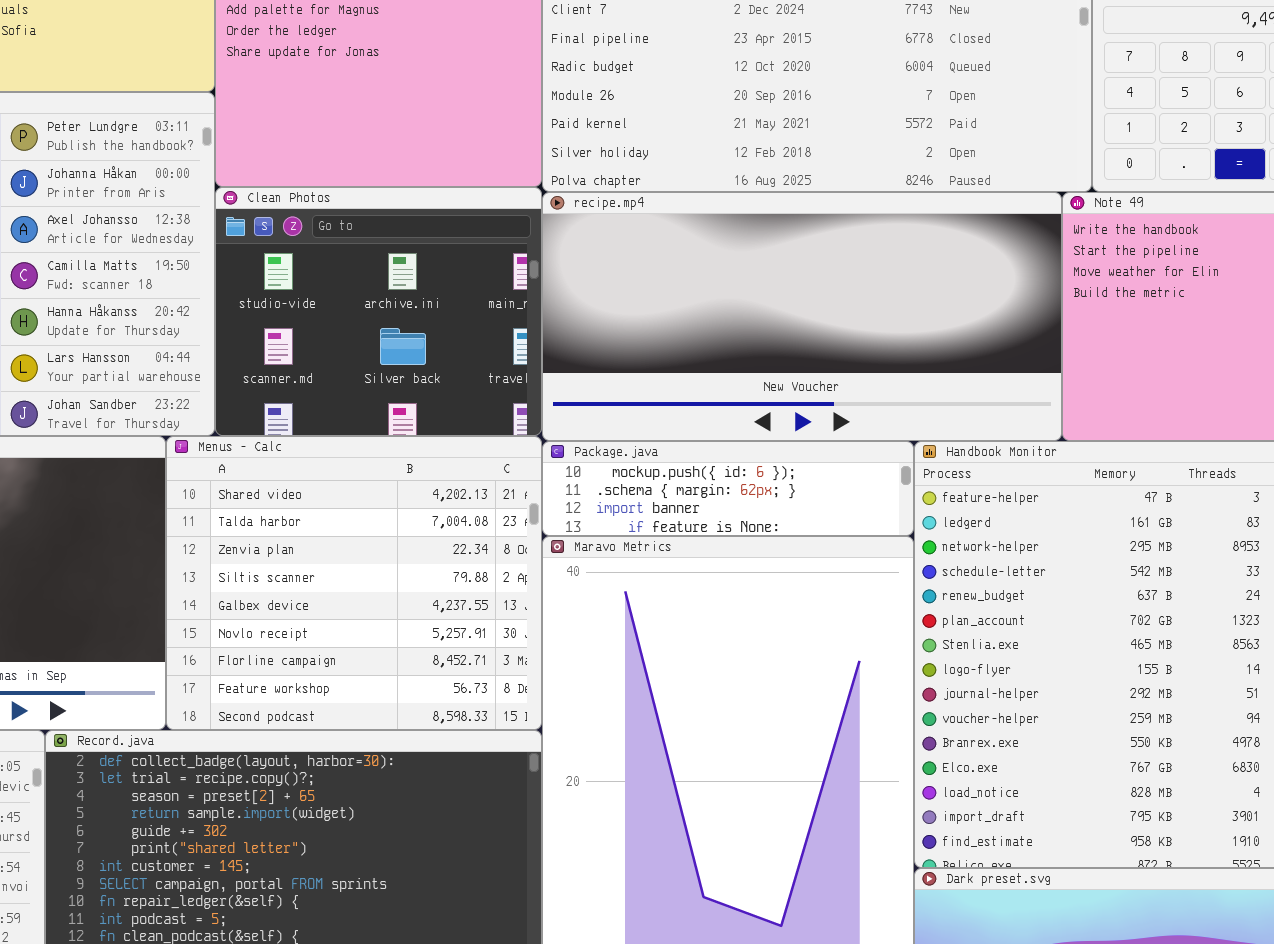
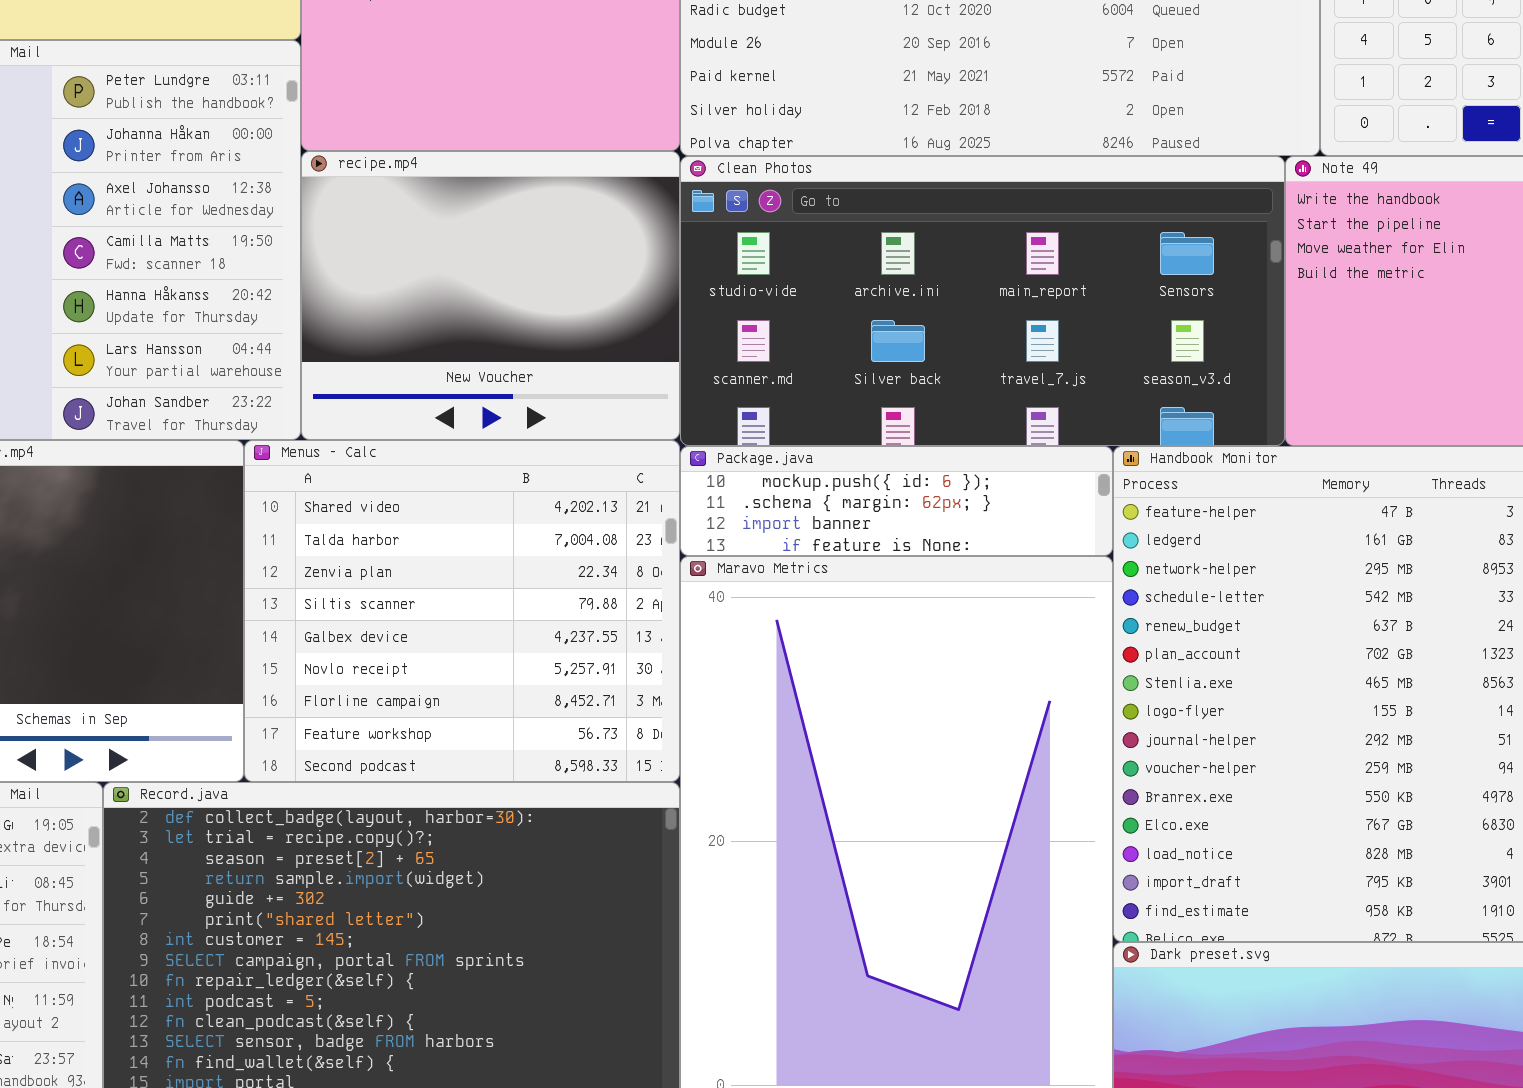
Clean Photos: [215,187,542,436] -> [680,156,1285,446], moved, resized
recipe.mp4: [542,192,1062,441] -> [301,151,680,440], moved, resized

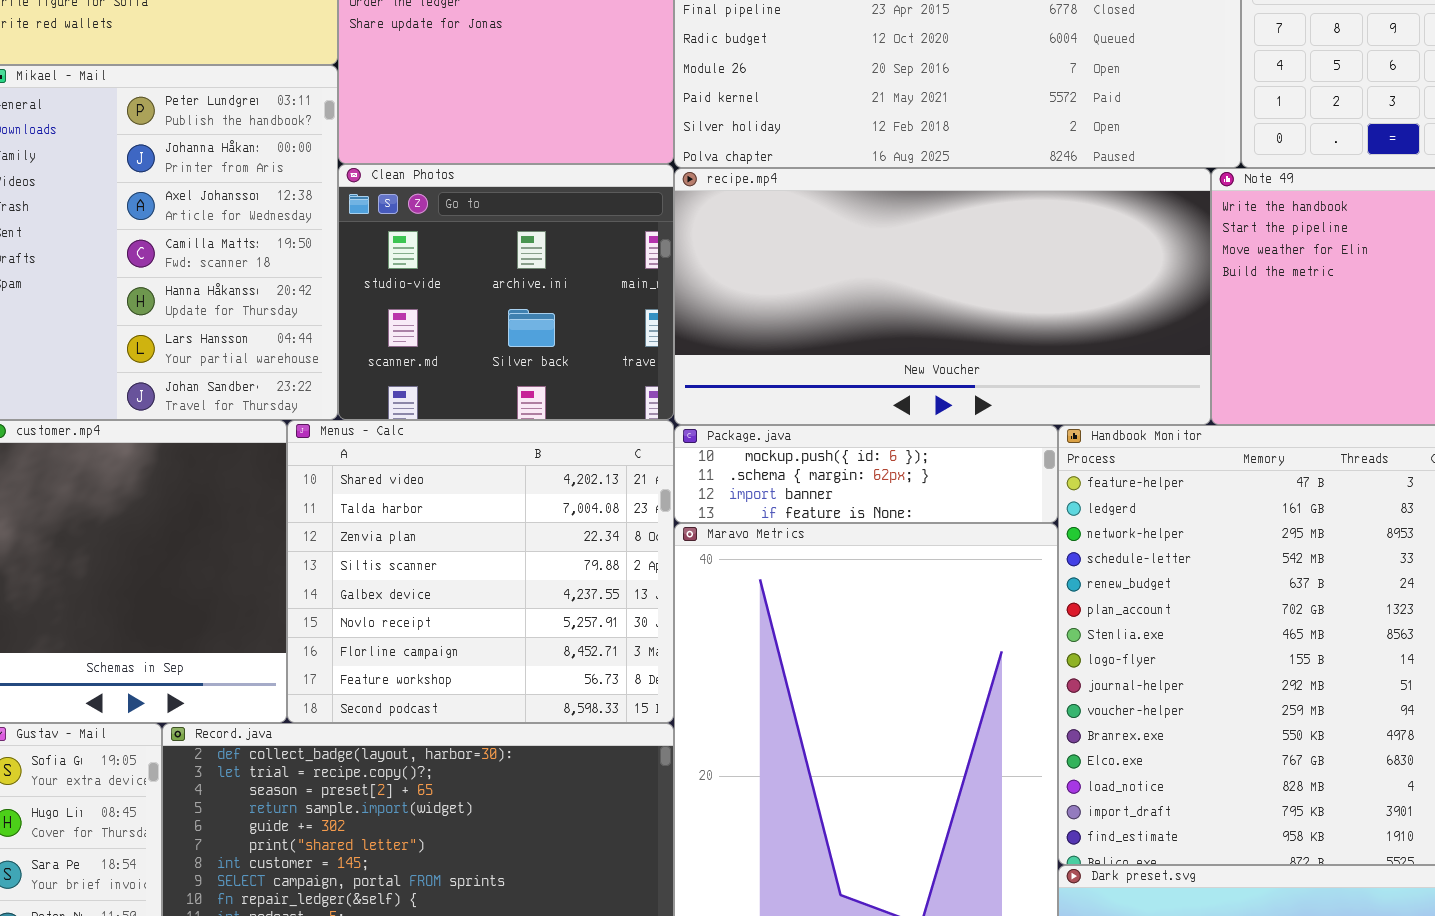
recipe.mp4: [301,151,680,440] -> [674,168,1211,425], moved, resized
Clean Photos: [680,156,1285,446] -> [338,164,674,420], moved, resized

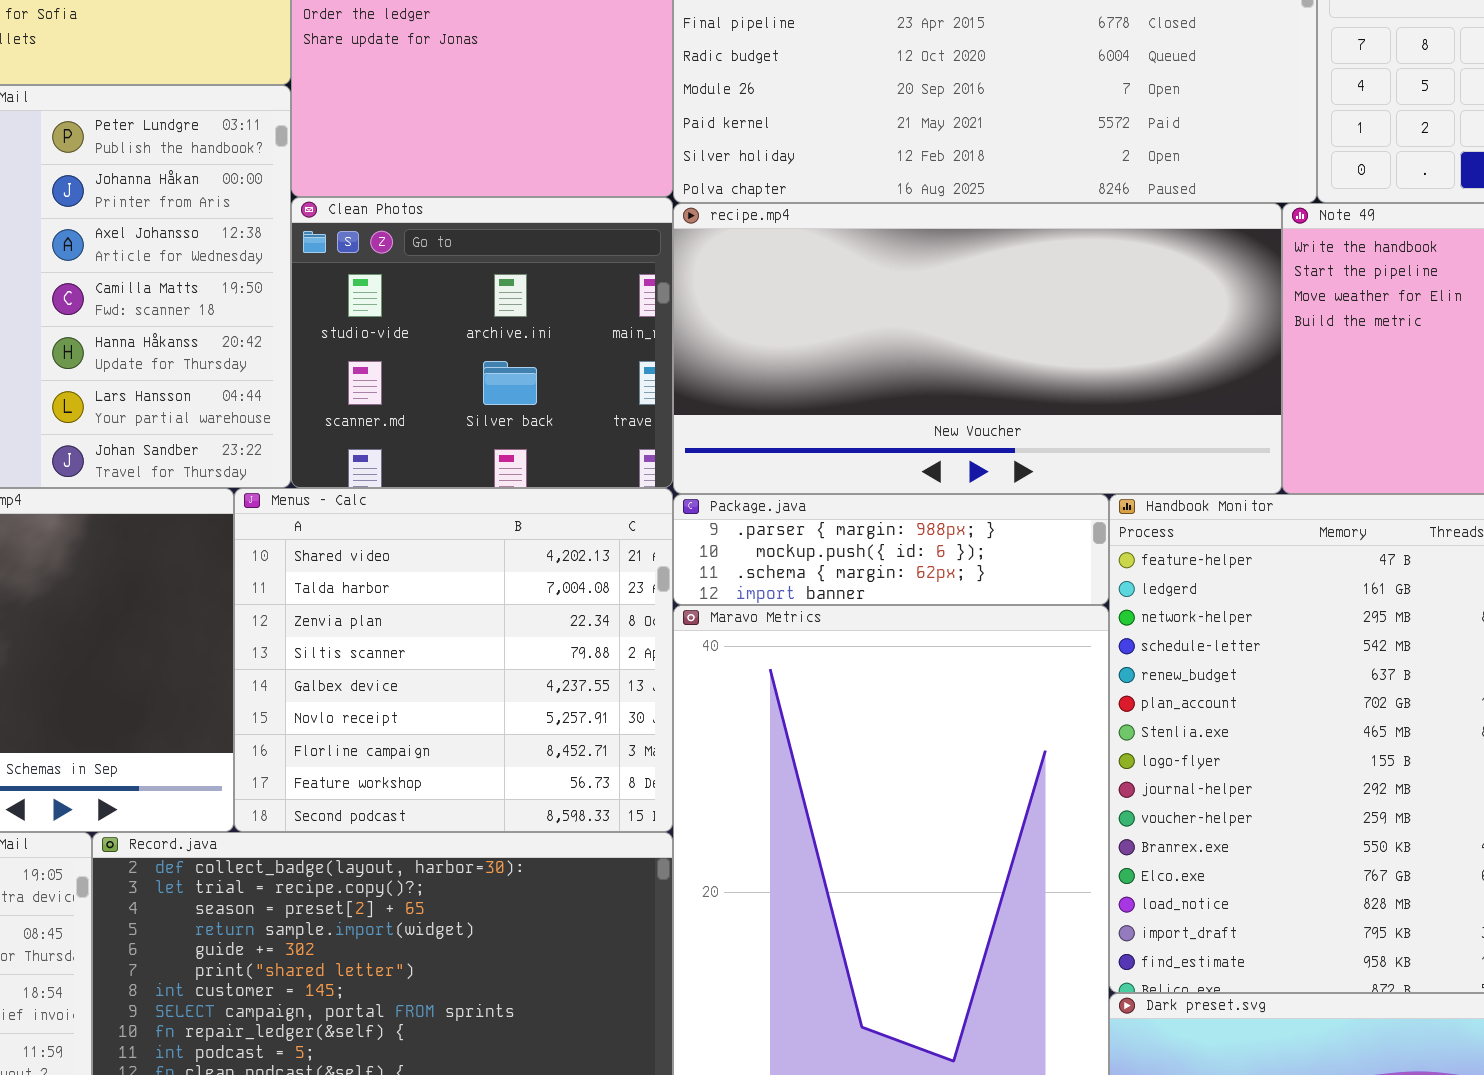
Package.java: [674,425,1058,523] -> [673,494,1109,605], scrolled up 1 row

